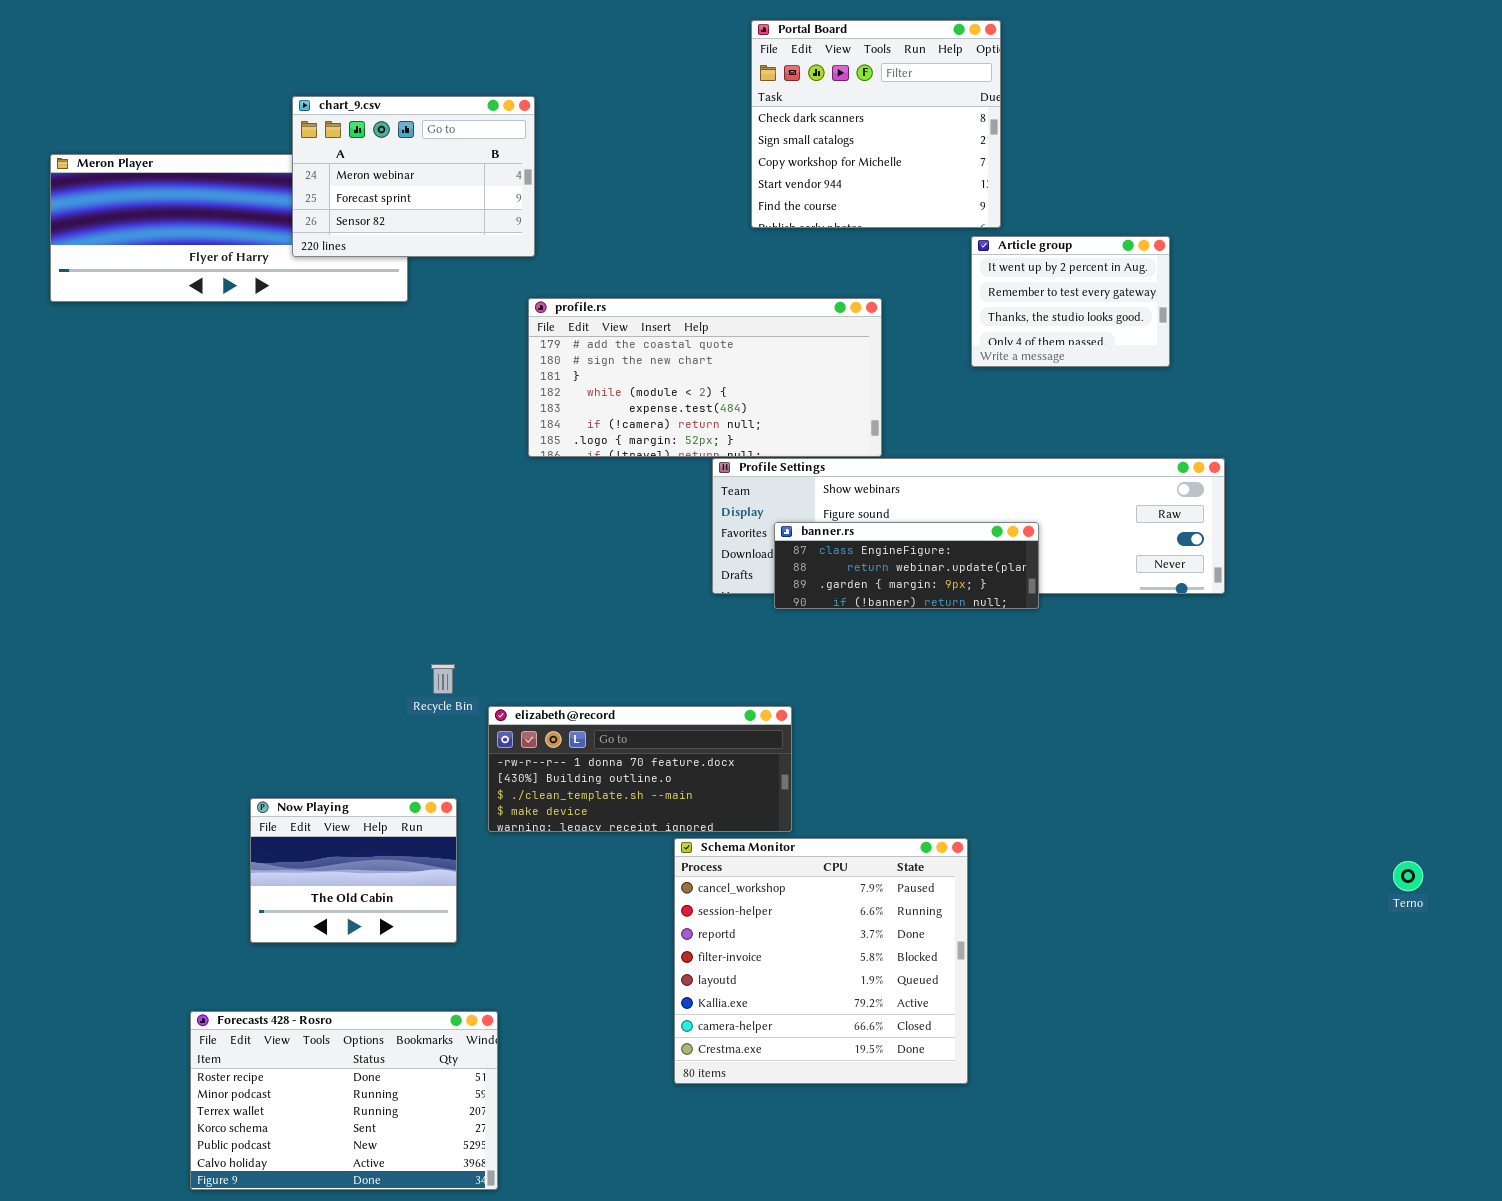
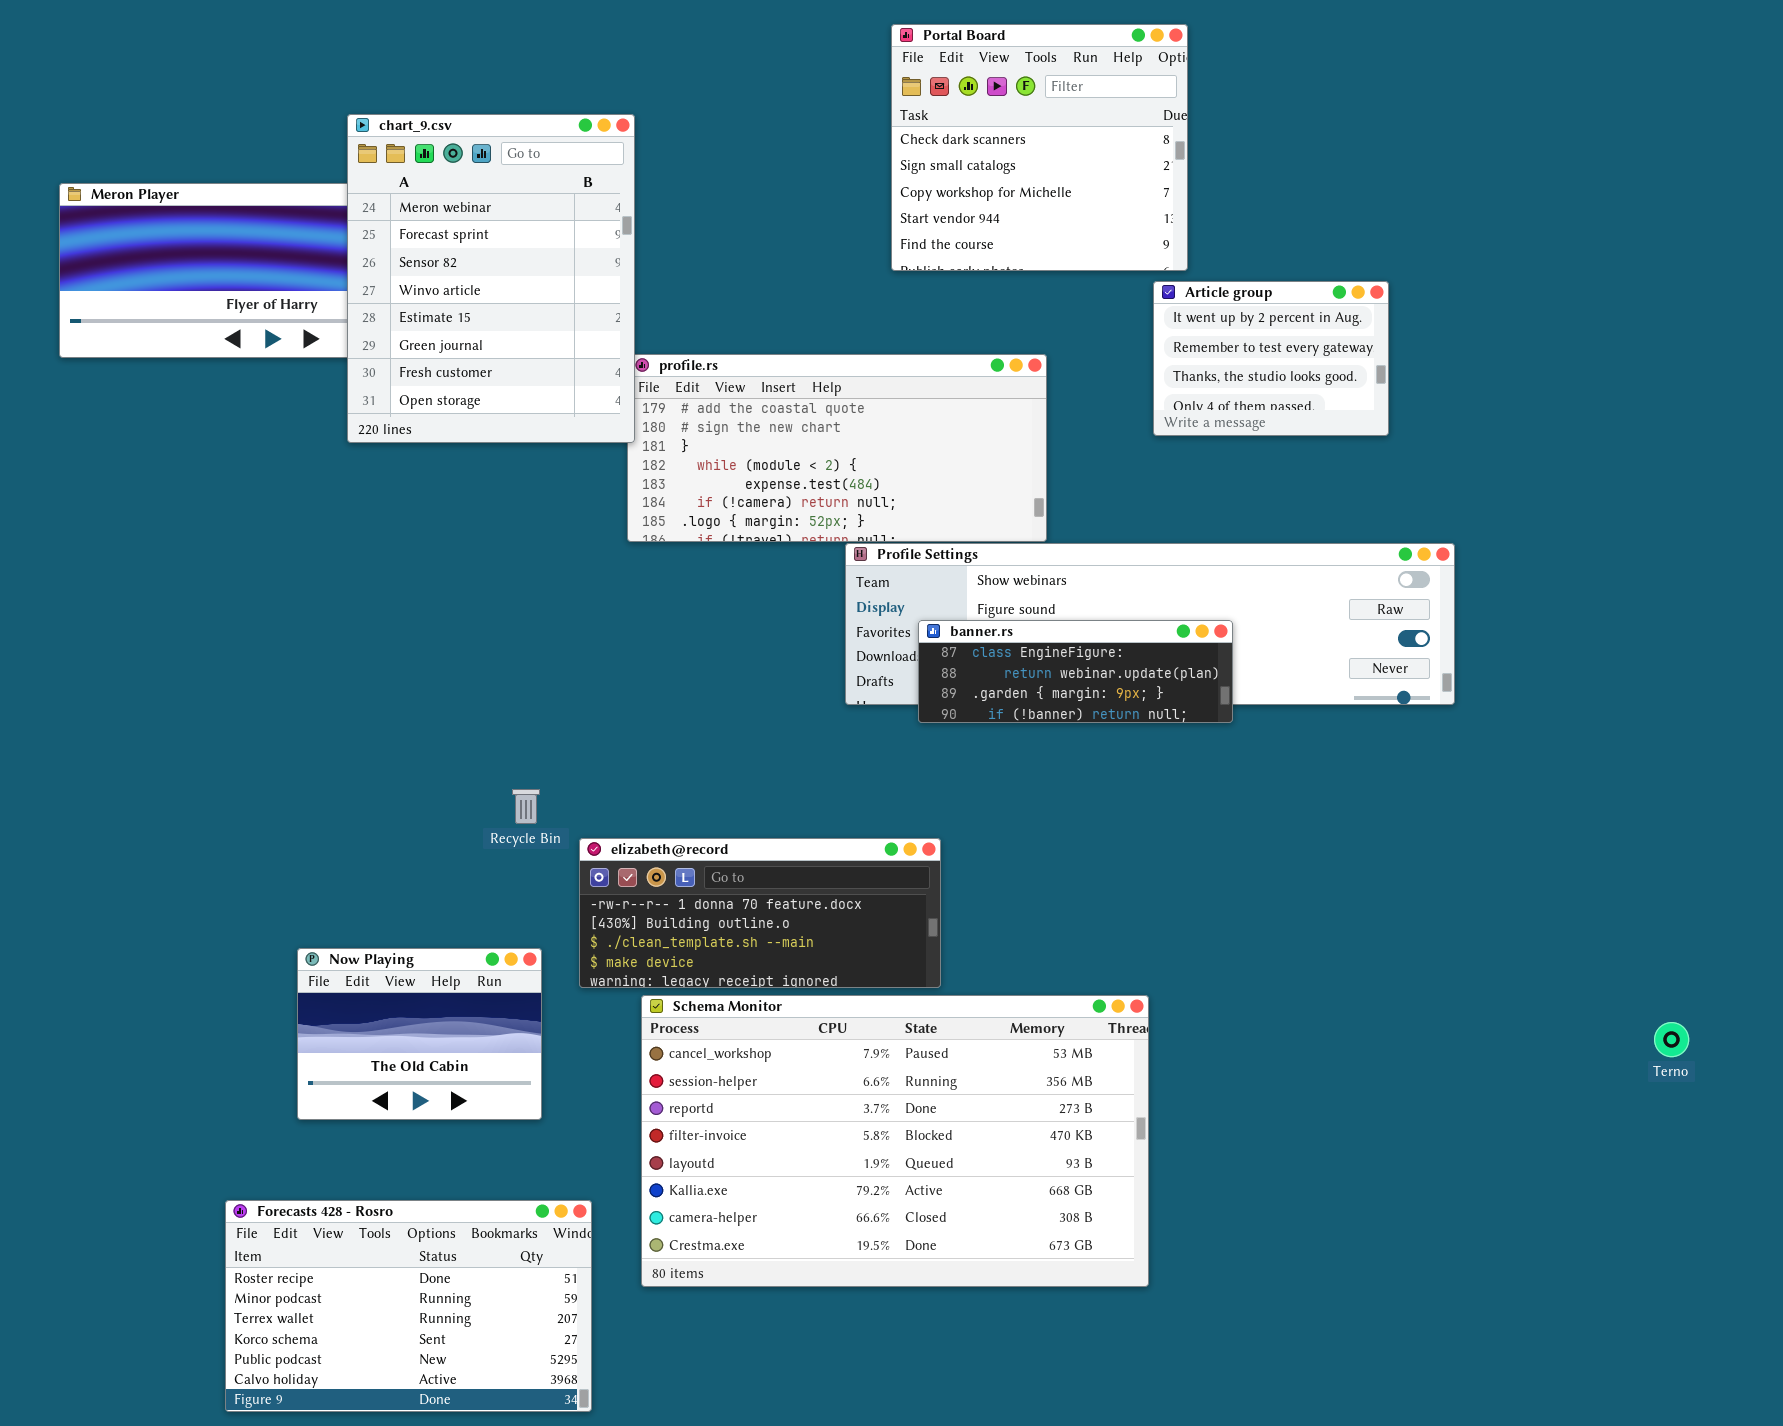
chart_9.csv: [292,96,535,257] -> [347,114,635,443], resized
Schema Monitor: [674,838,968,1084] -> [641,995,1149,1287], resized

